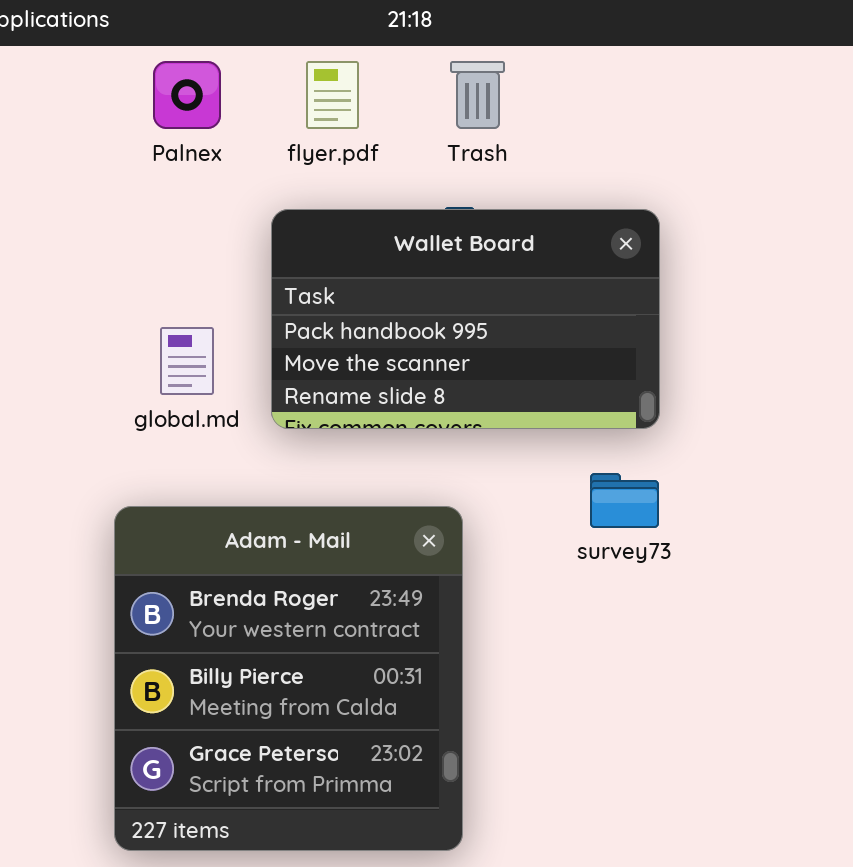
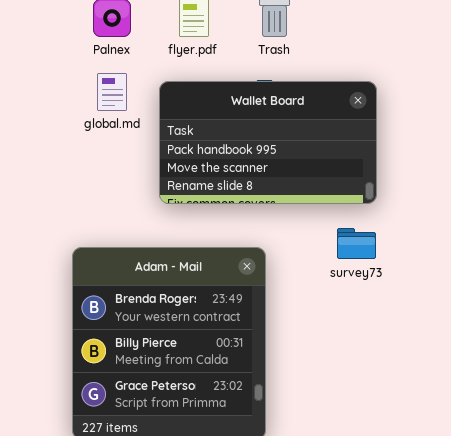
global.md: [160,327,214,395] -> [97,73,127,111], moved

